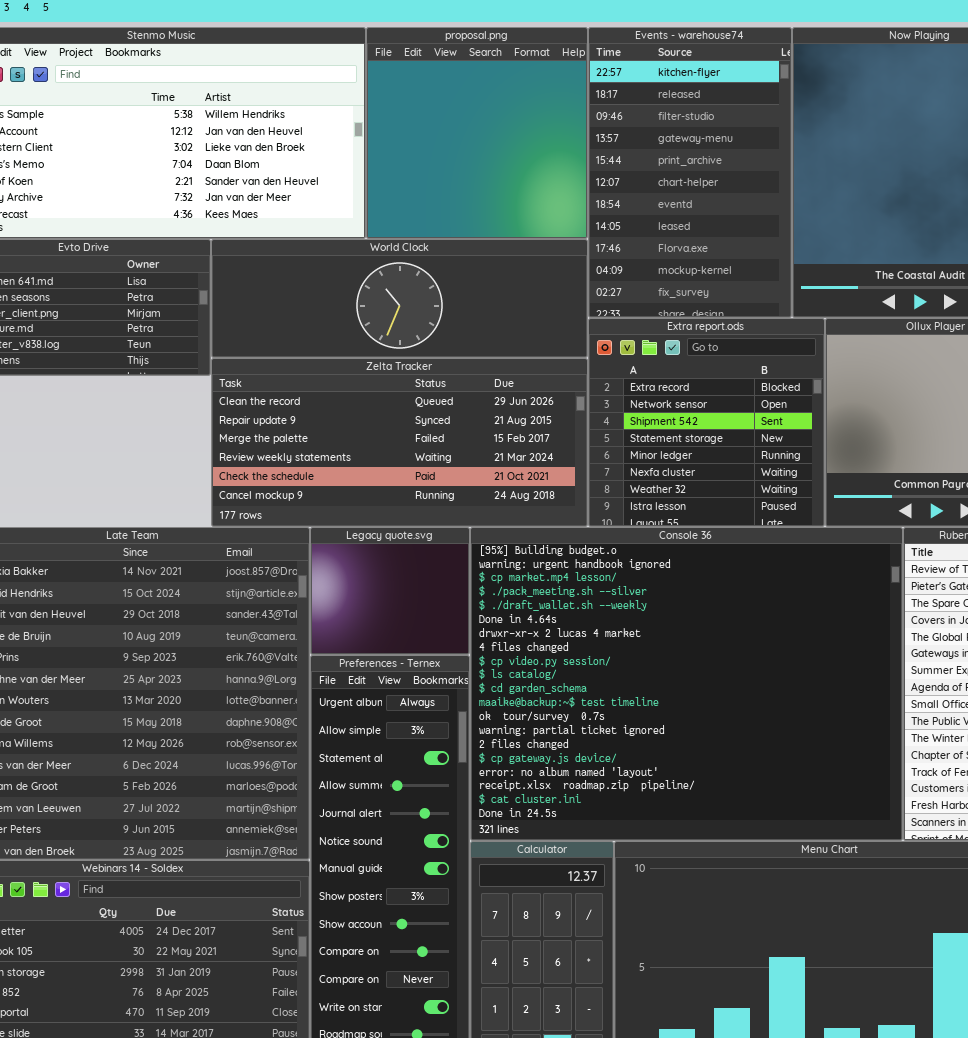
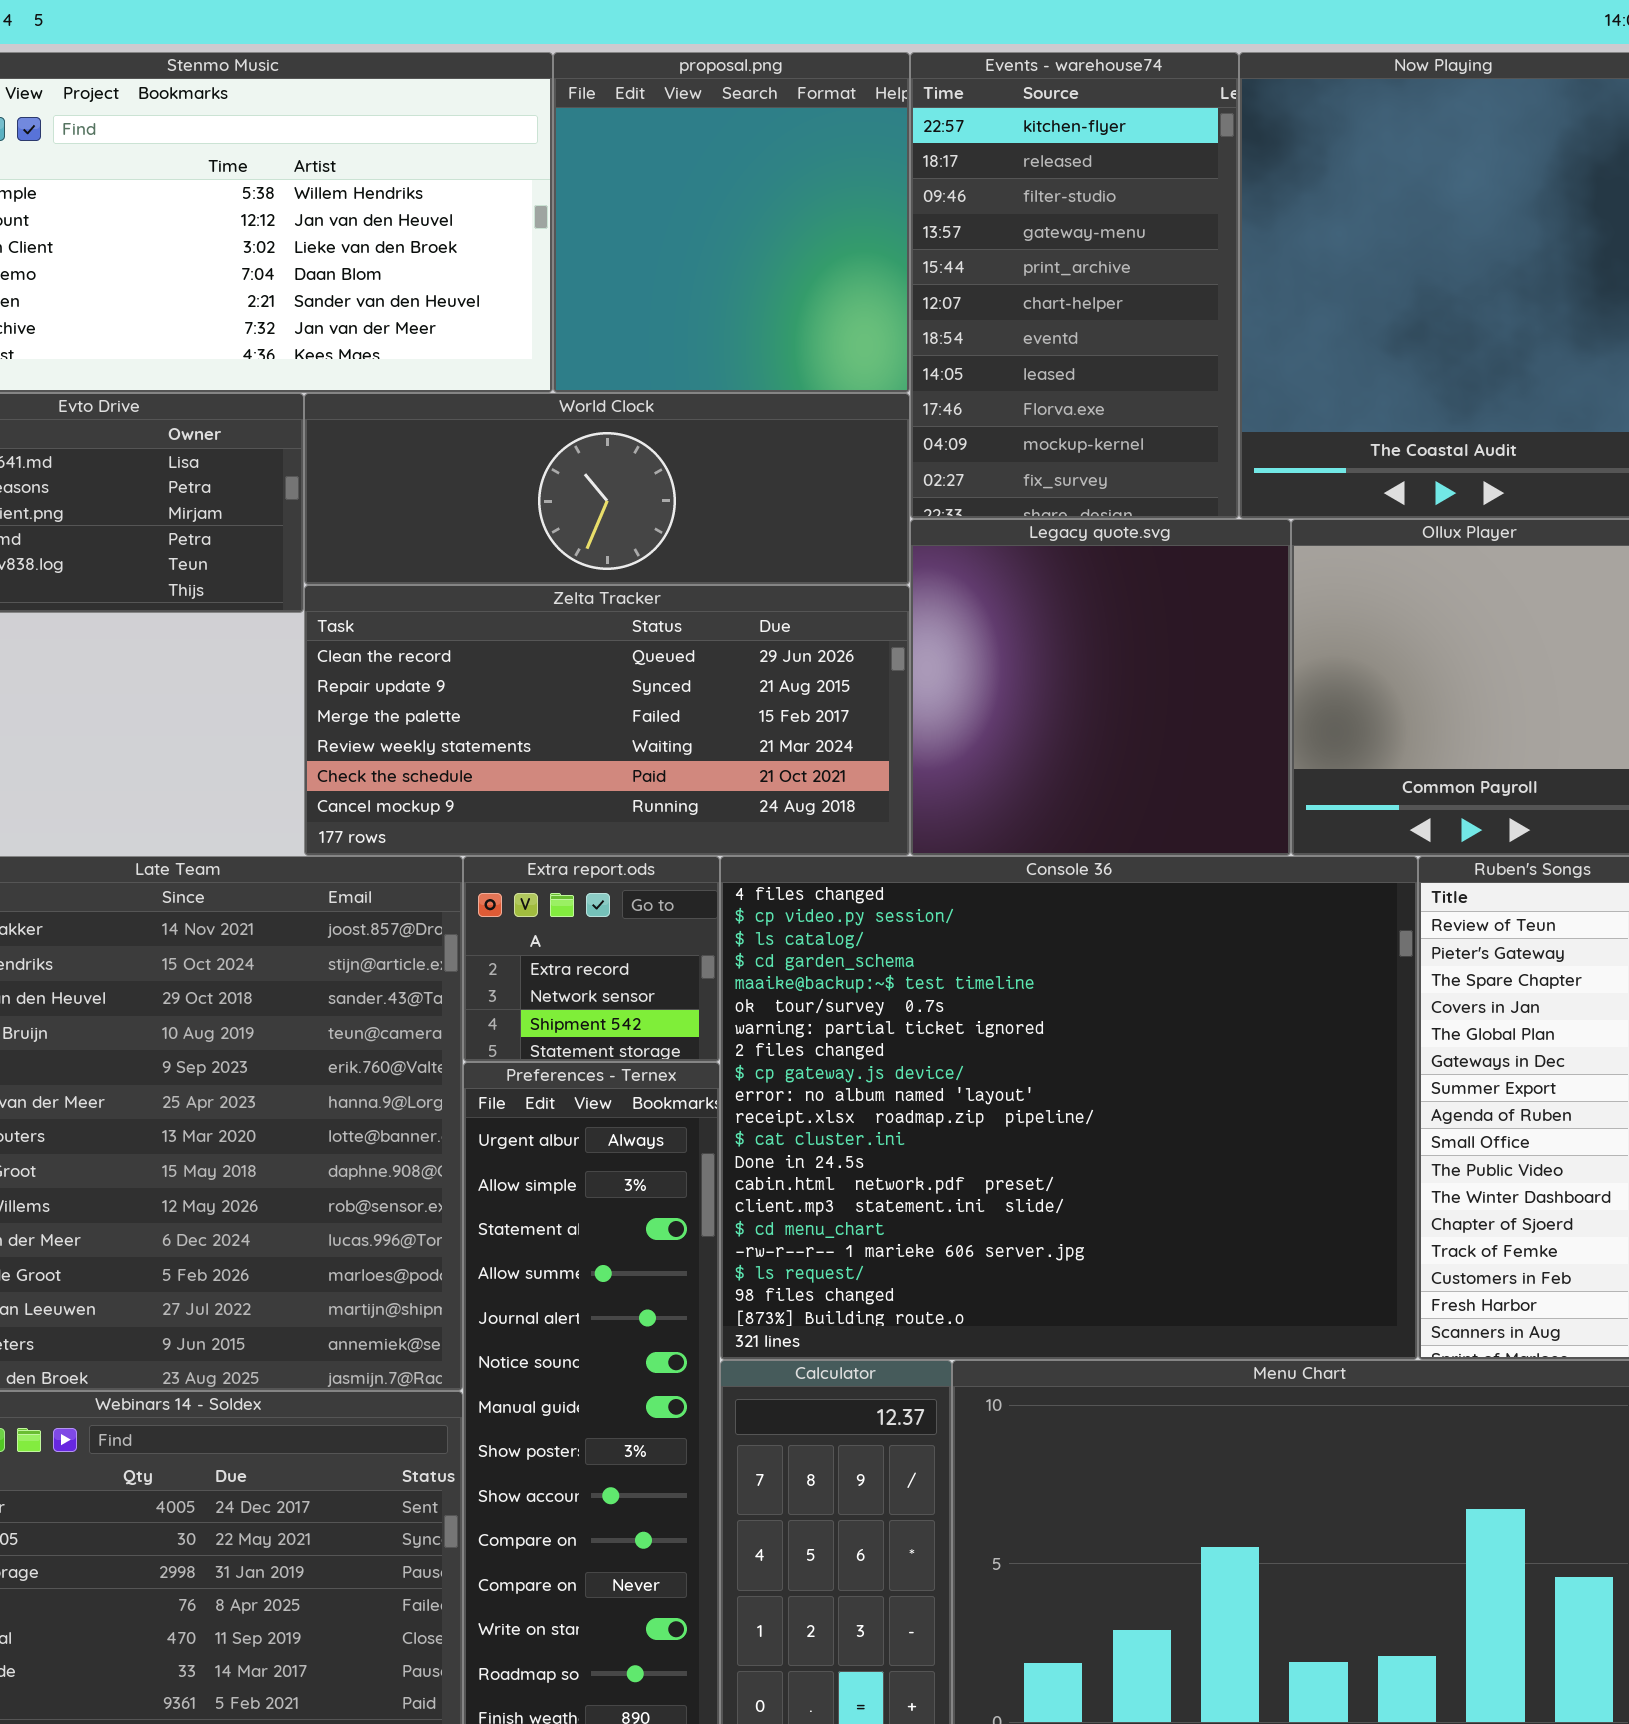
Extra report.ods: [588,318,825,527] -> [463,856,720,1062], moved, resized
Legacy quote.svg: [310,527,470,655] -> [910,519,1291,856], moved, resized
Console 36: [470,527,903,841] -> [720,856,1418,1360], scrolled down 7 rows

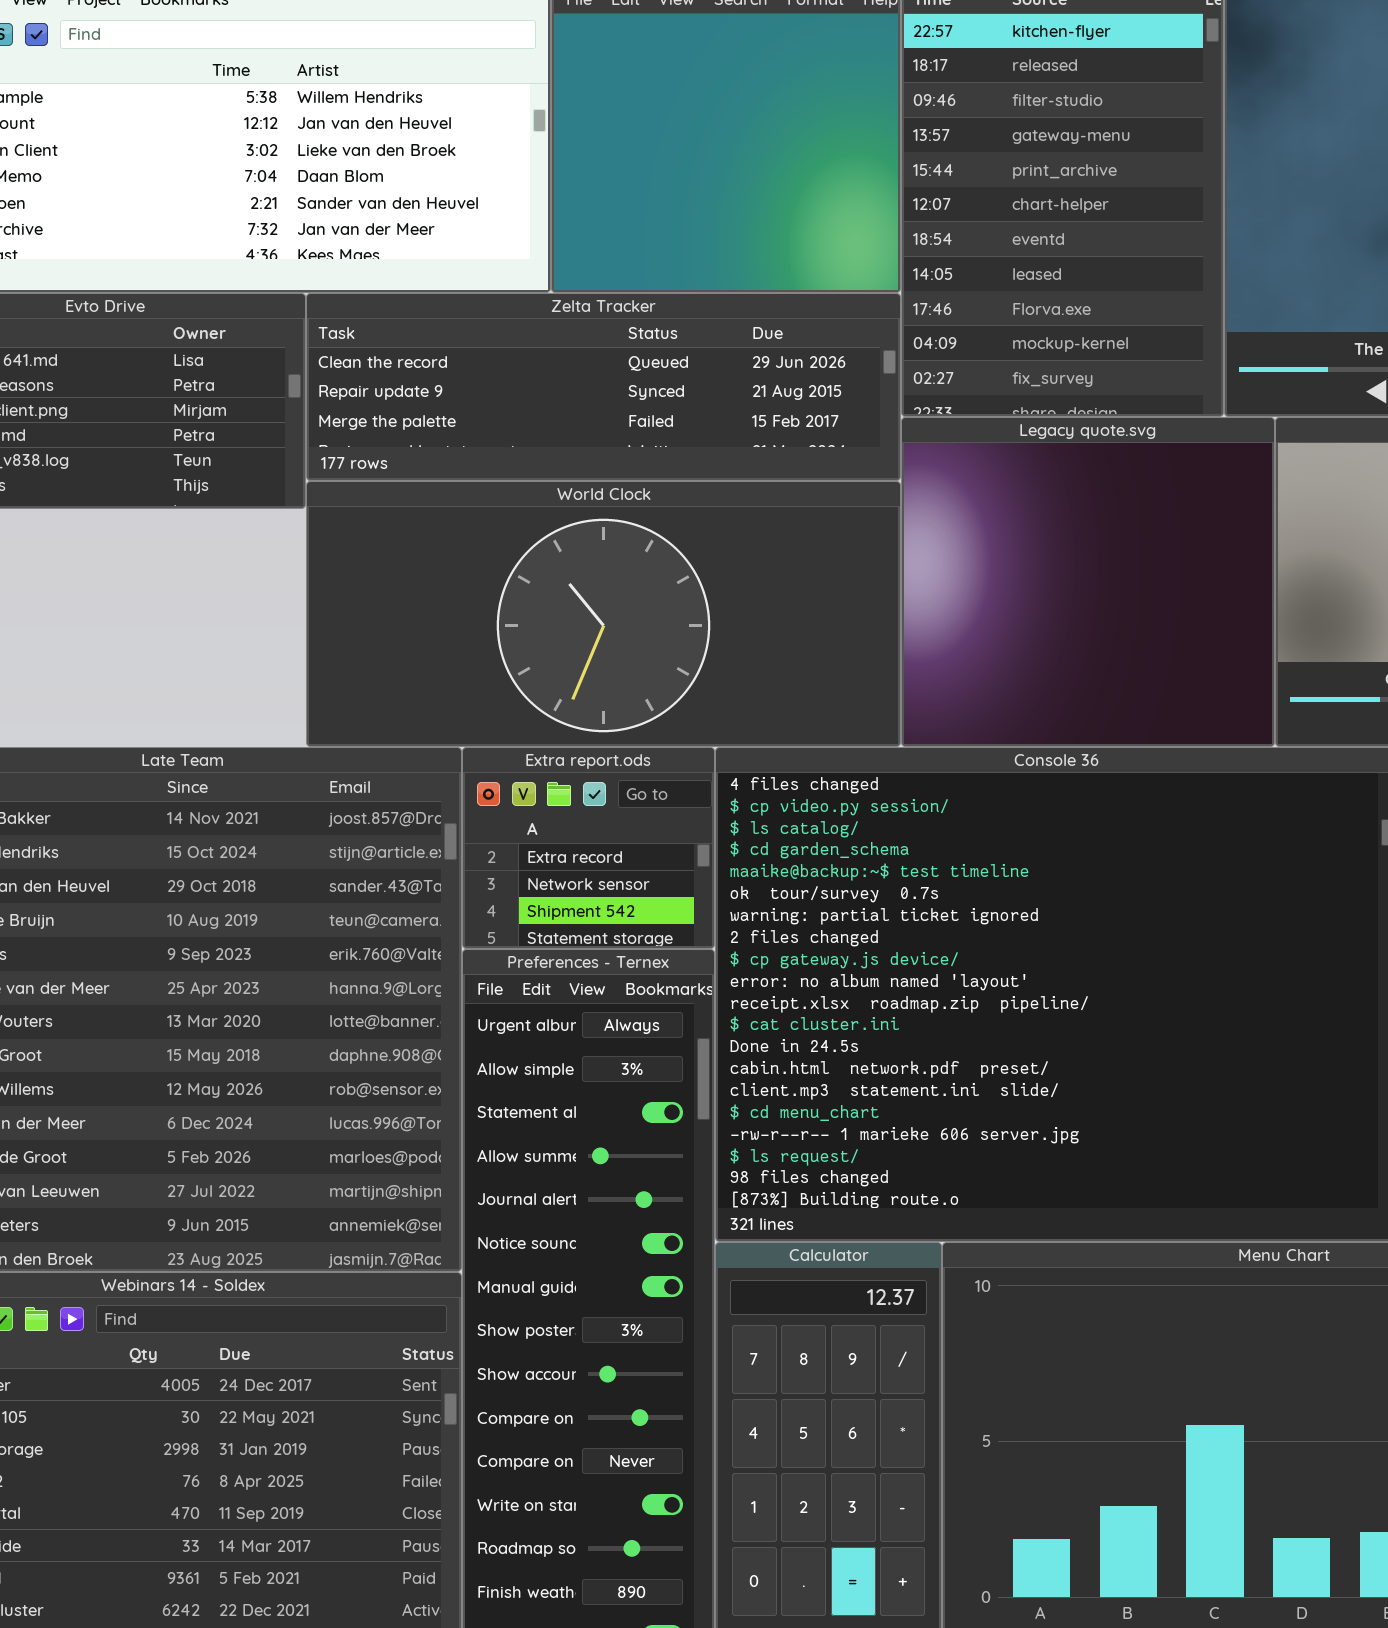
World Clock: [304,393,910,585] -> [306,481,901,747], moved, resized
Zelta Tracker: [304,585,910,856] -> [306,293,901,481], moved, resized

